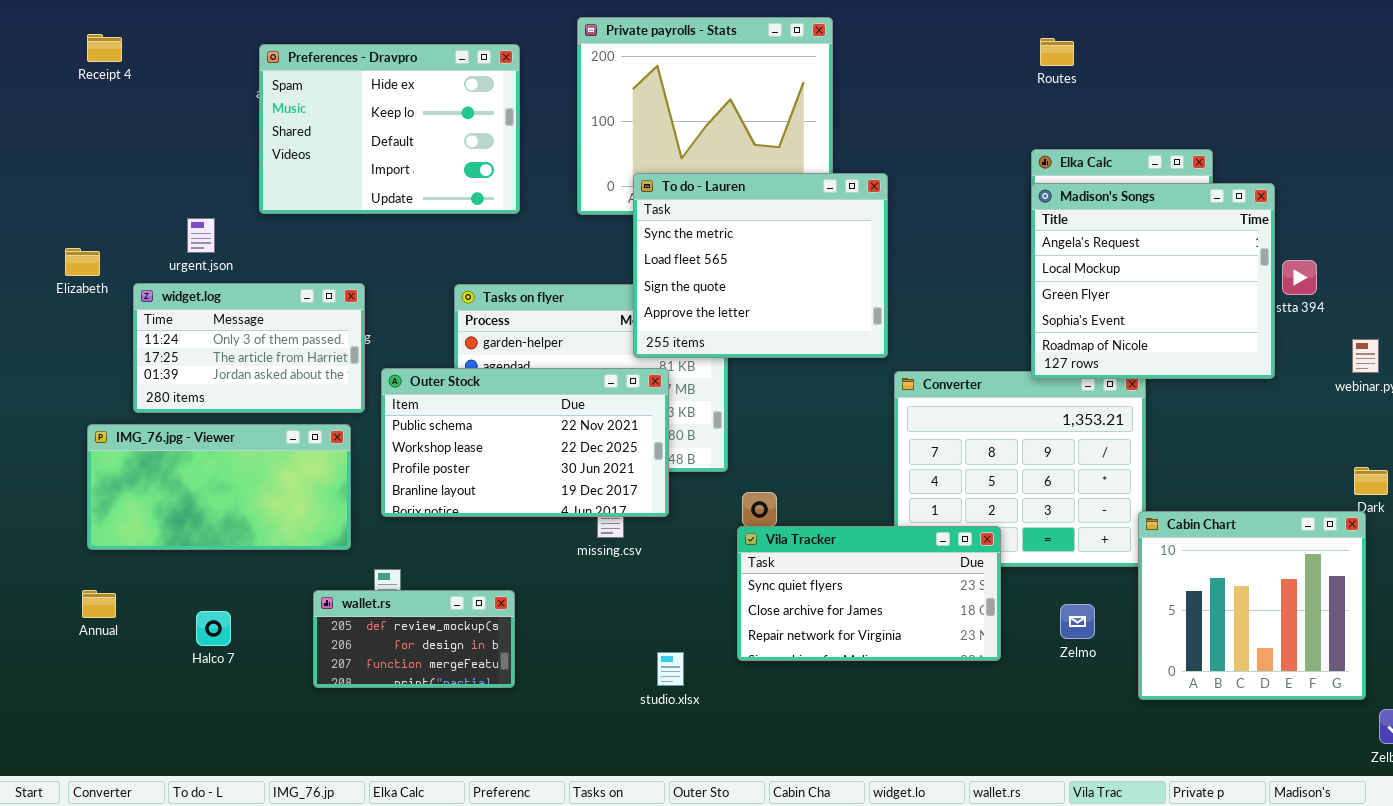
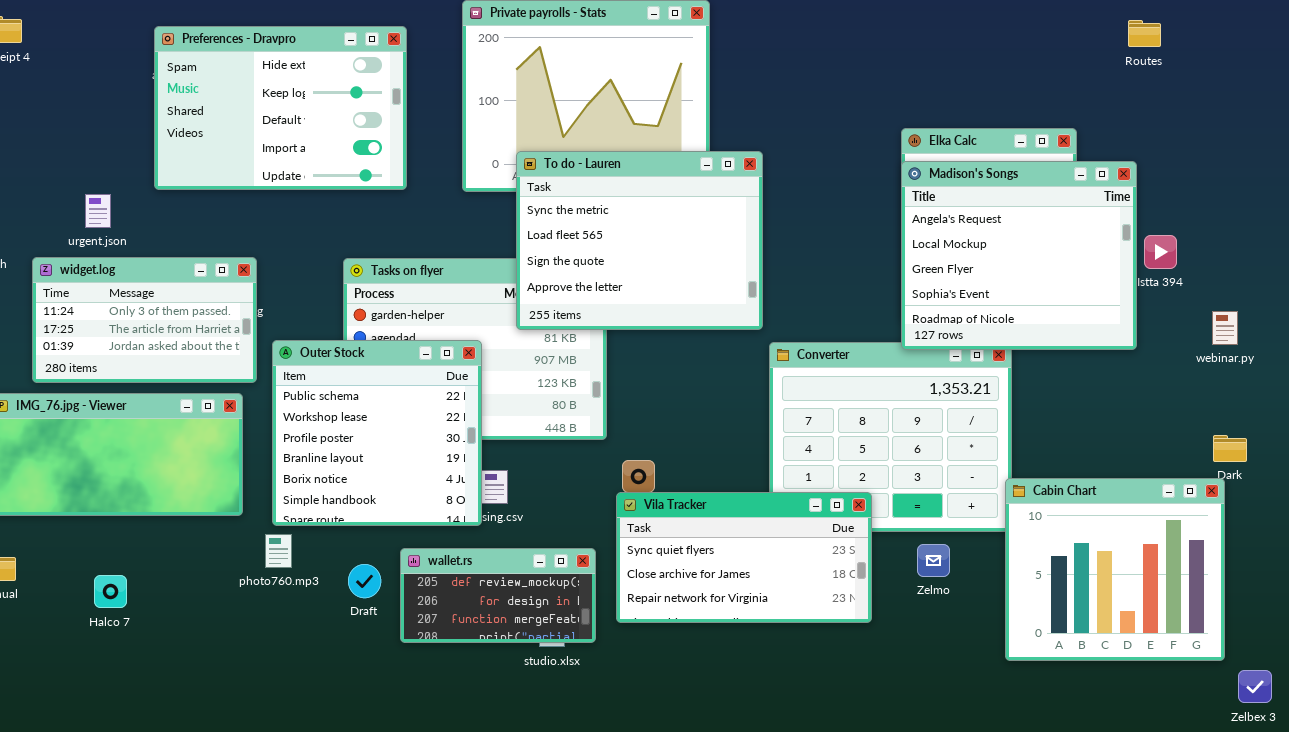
Routes: [1040,38,1074,66] -> [1128,20,1161,47], moved
Outer Stock: [381,368,669,517] -> [272,340,482,526], resized
wallet.rs: [313,590,515,688] -> [400,548,596,643], moved
Zelmo: [1060,604,1095,639] -> [917,544,950,577], moved

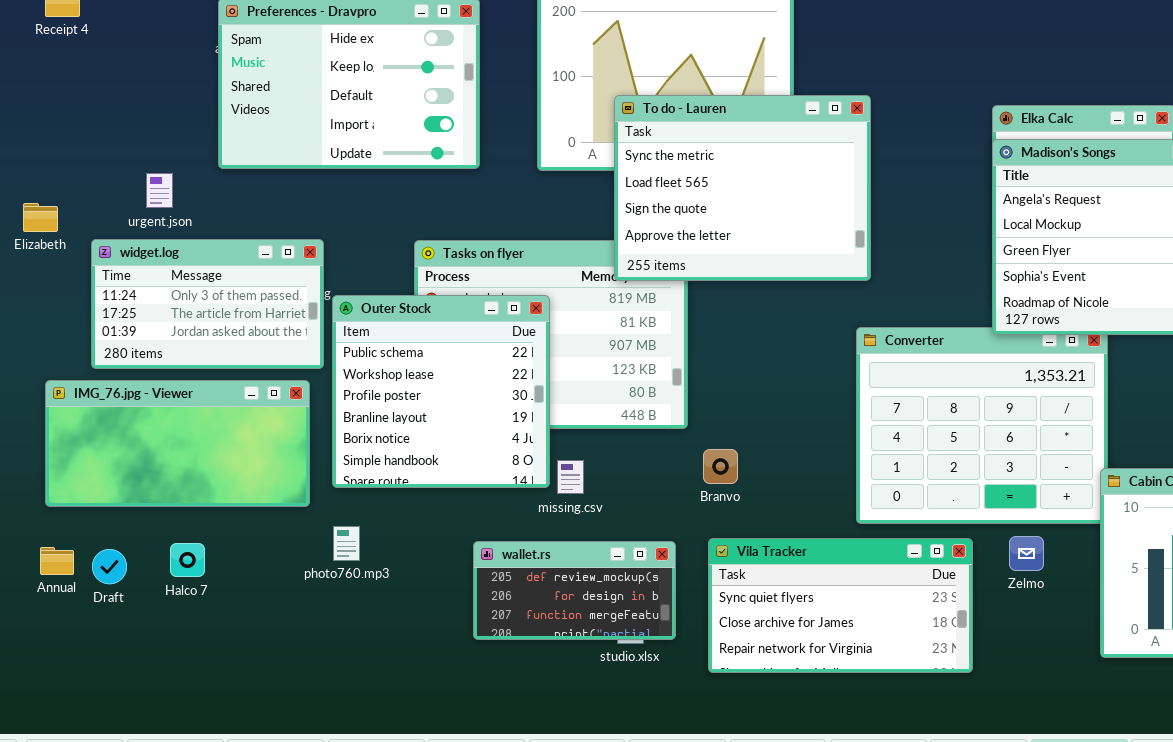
To do - Lauren: [516,151,763,330] -> [614,95,871,281], moved
Outer Stock: [272,340,482,526] -> [332,295,550,488], moved
Vila Tracker: [616,492,872,623] -> [708,538,973,673], moved
Draft: [348,564,381,598] -> [92,549,127,584], moved
Halco 7: [94,575,127,608] -> [170,543,205,577], moved

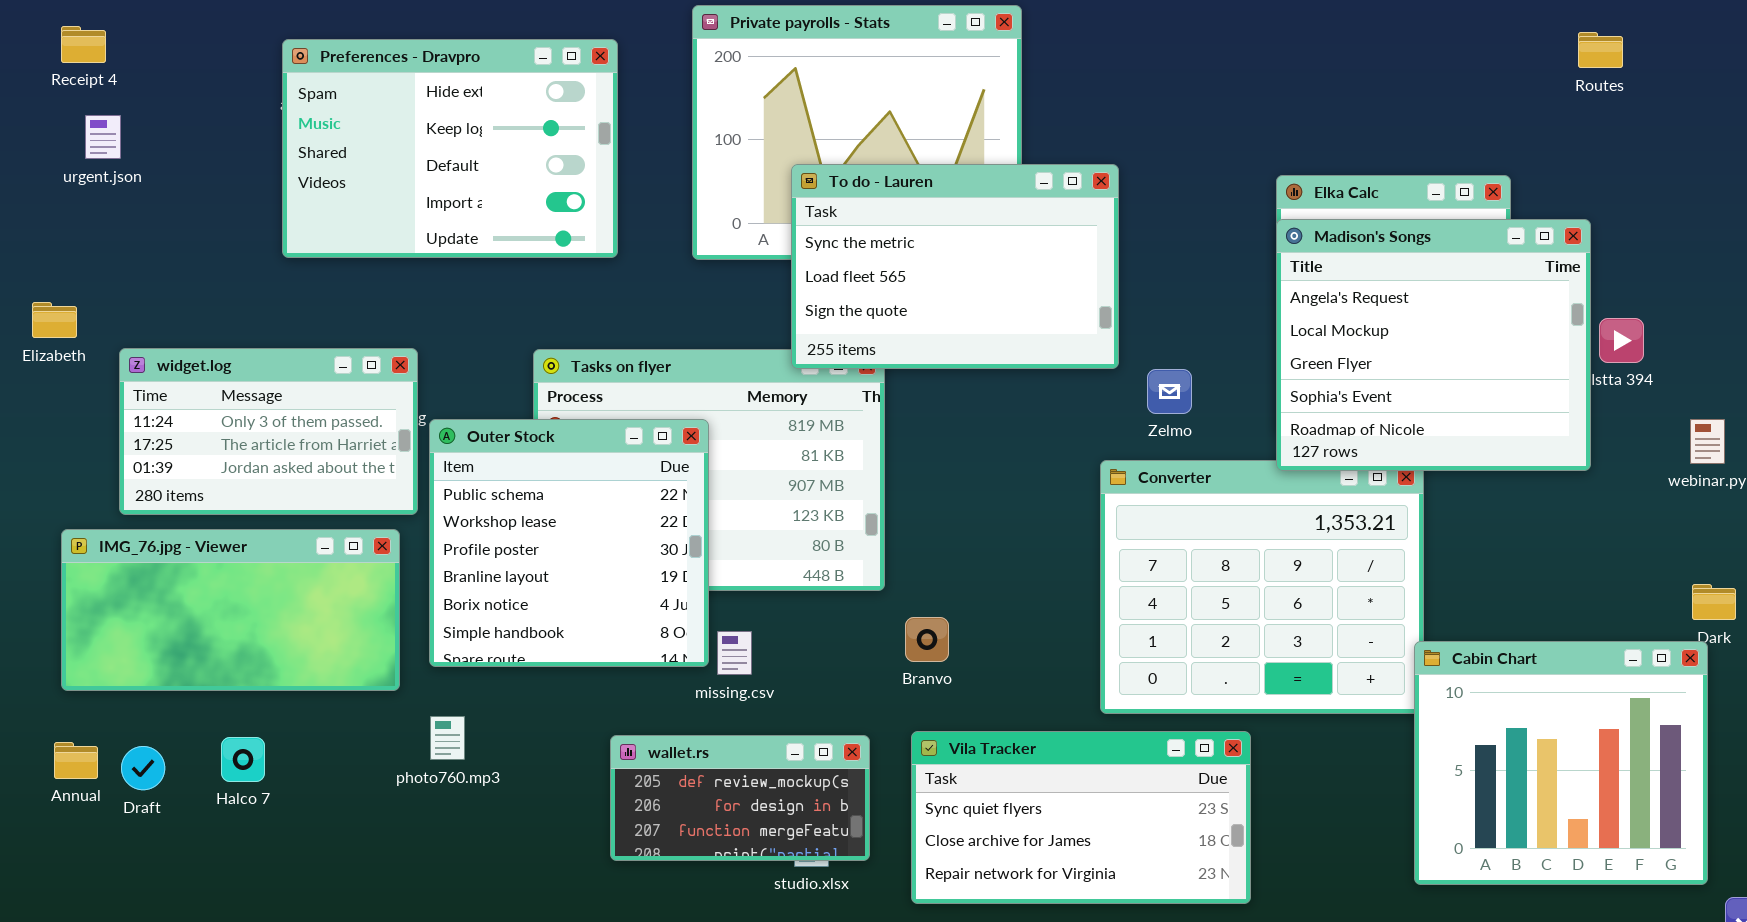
To do - Lauren: [614,95,871,281] -> [791,164,1119,369], resized
urgent.json: [146,173,173,208] -> [85,115,121,159], moved
Zelmo: [1009,536,1044,571] -> [1147,369,1192,414], moved

